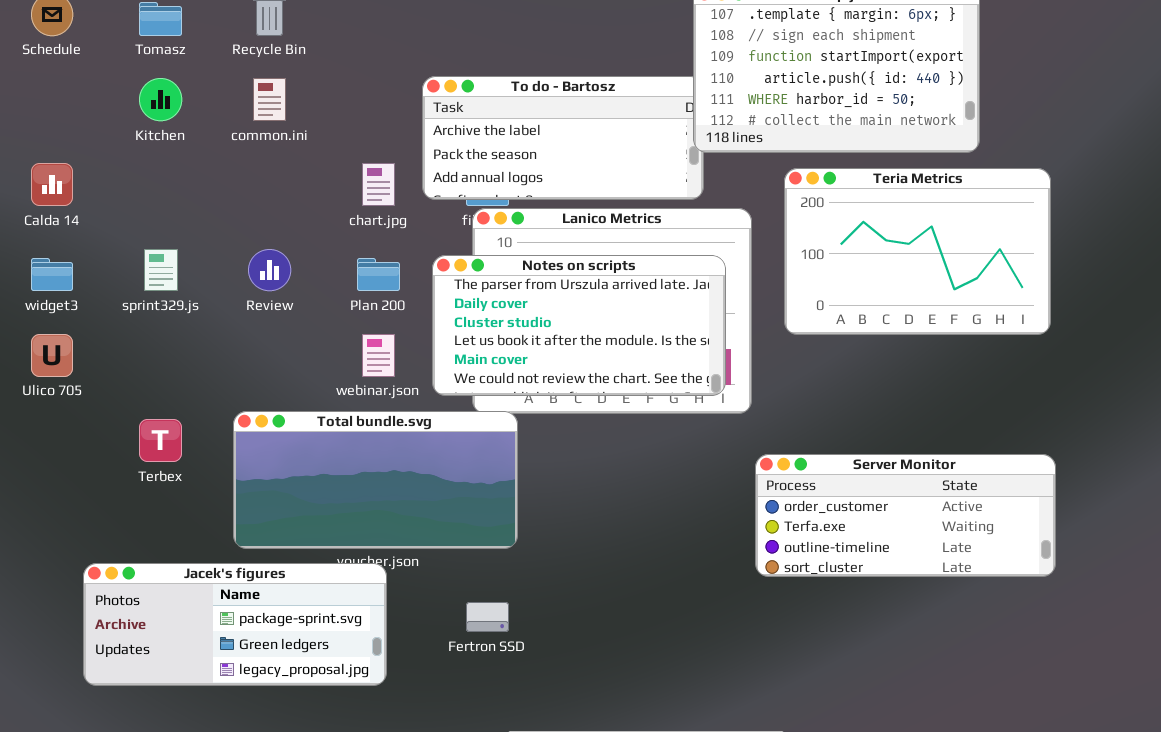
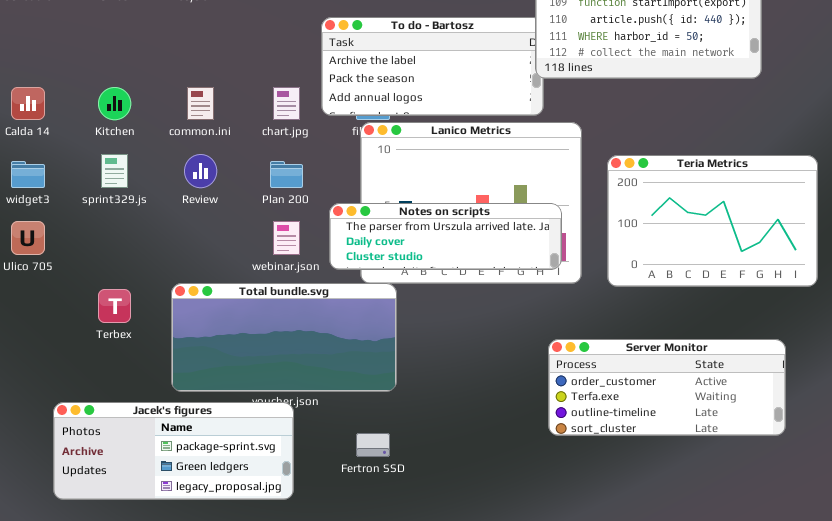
Kitchen: [139,78,182,121] -> [98,87,131,120], moved
common.ini: [253,78,286,121] -> [187,87,214,120], moved
Teria Metrics: [784,168,1051,335] -> [607,155,818,287], moved
Notes on scripts: [432,255,726,396] -> [329,203,562,270], resized
Server Monitor: [755,454,1056,577] -> [548,339,786,436], moved

